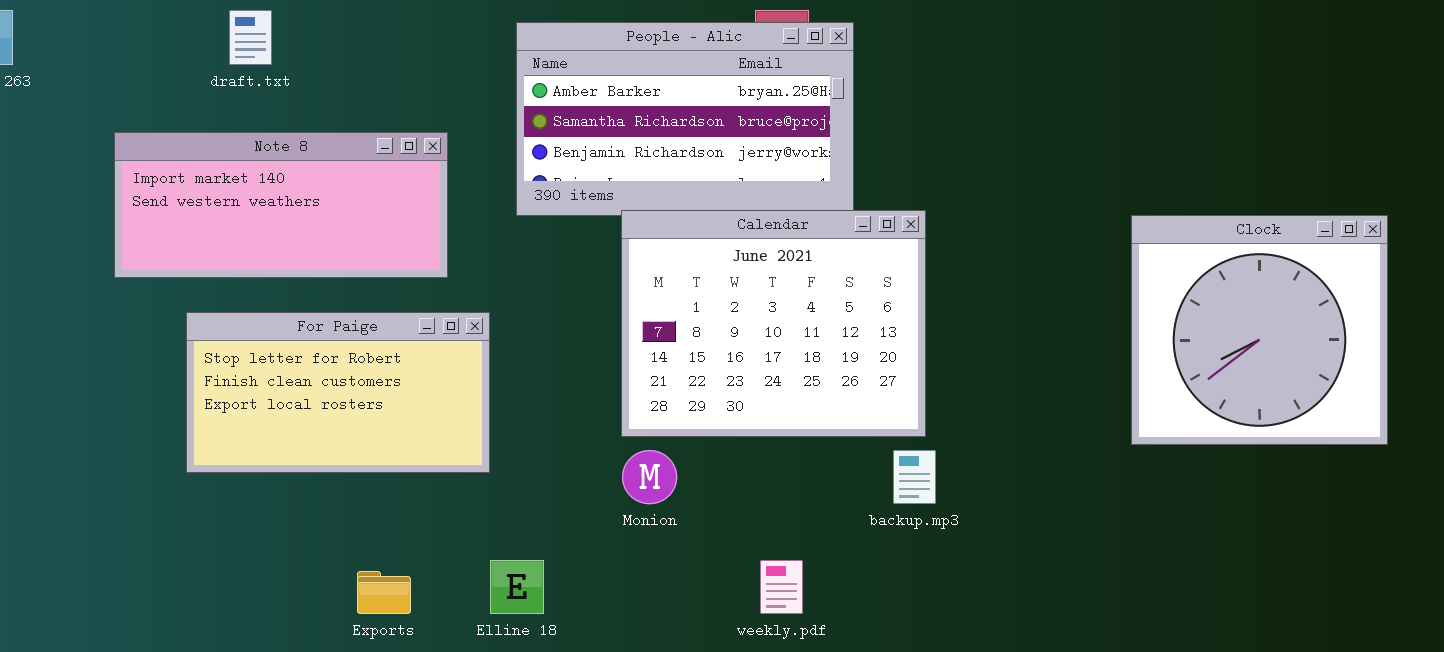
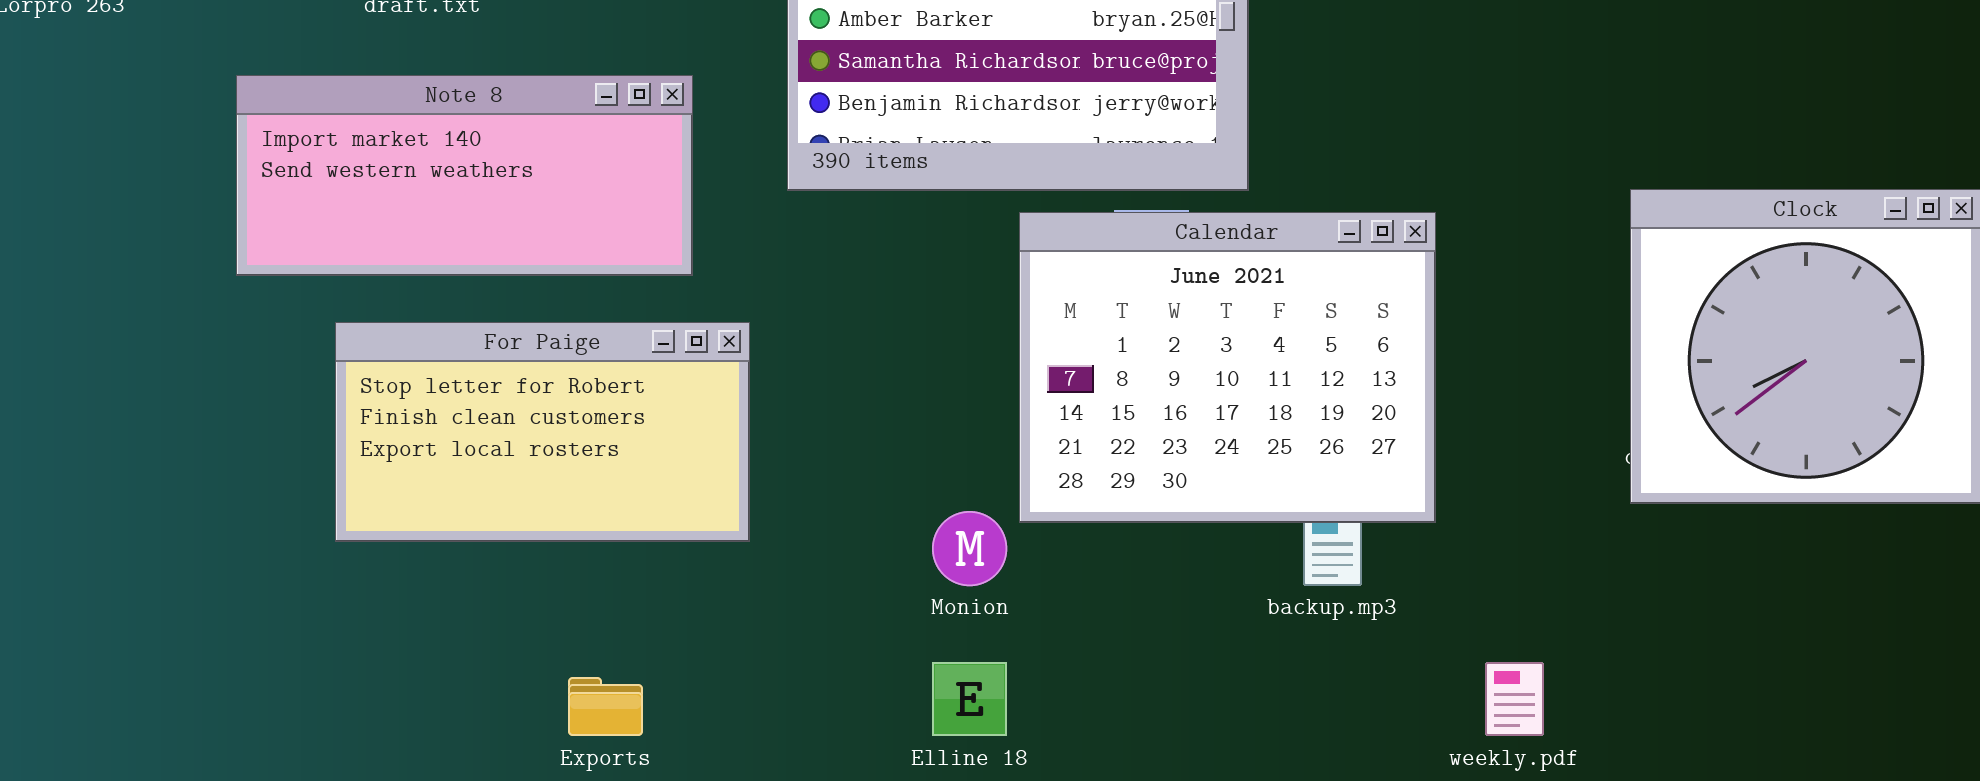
Calendar: [621,210,926,437] -> [1019,212,1436,523], moved
Elline 18: [490,560,544,614] -> [932,662,1007,736], moved
weekly.pdf: [760,560,803,614] -> [1485,662,1544,736], moved

